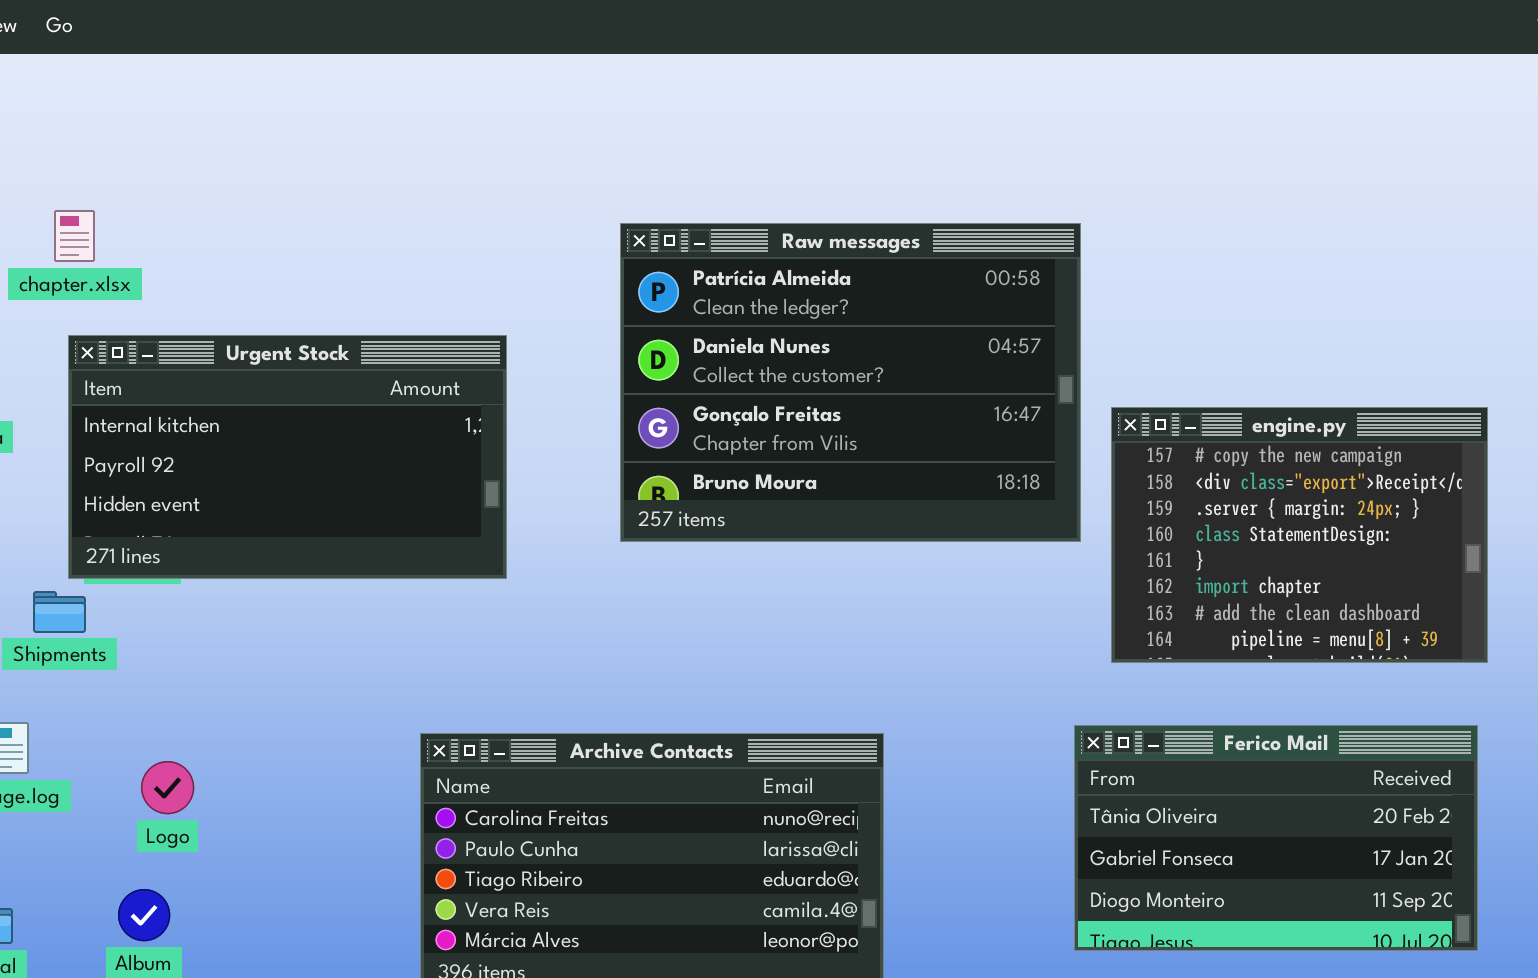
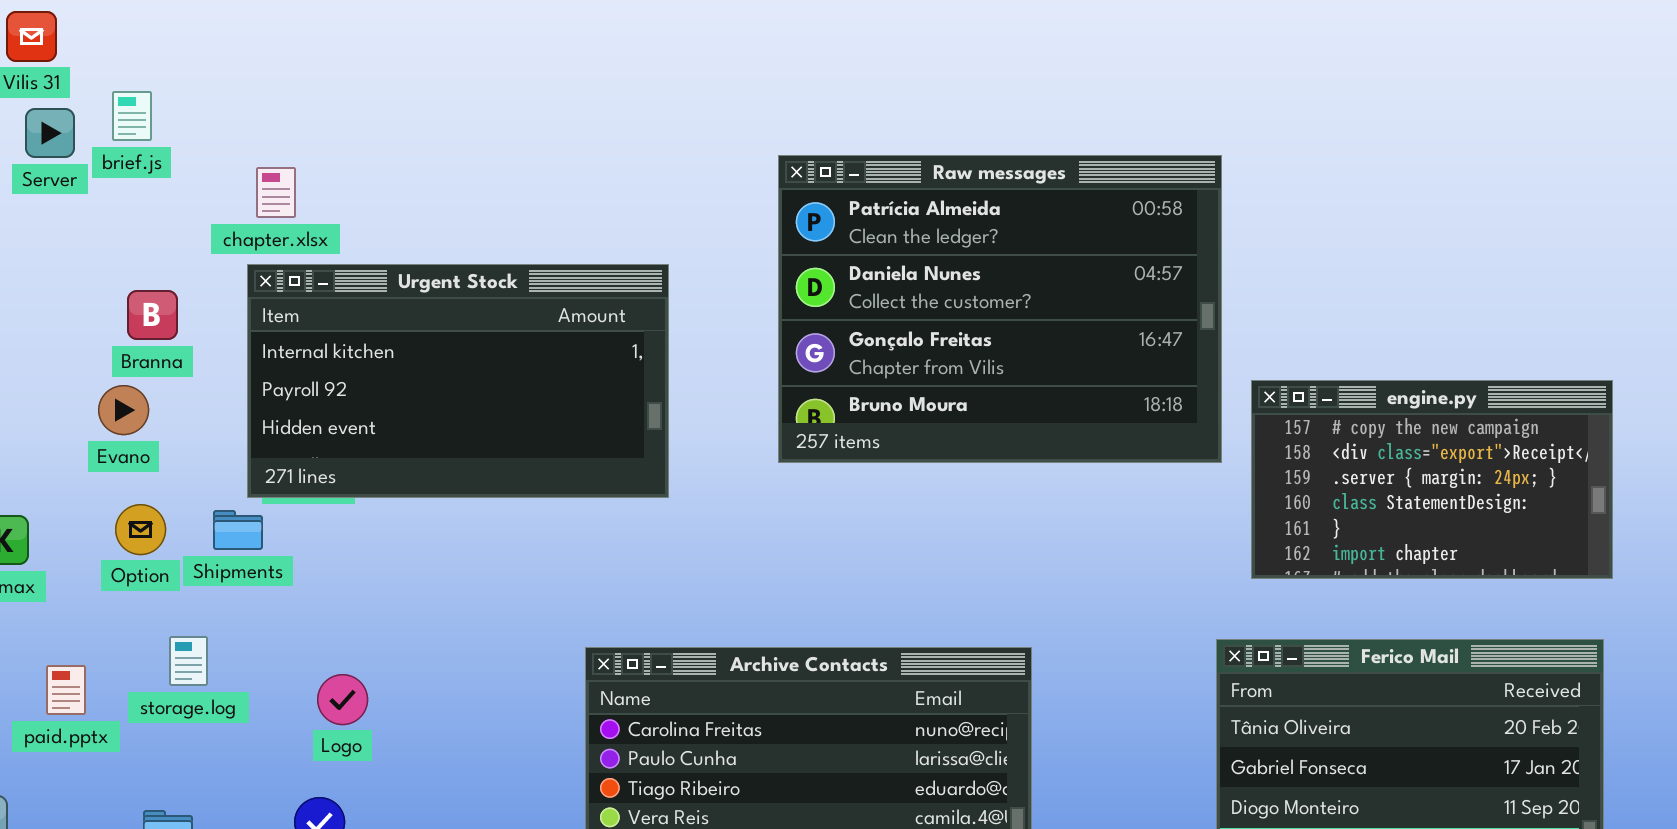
chapter.xlsx: [54,210,95,262] -> [256,167,296,218], moved
engine.py: [1111,407,1488,663] -> [1251,380,1613,579], resized

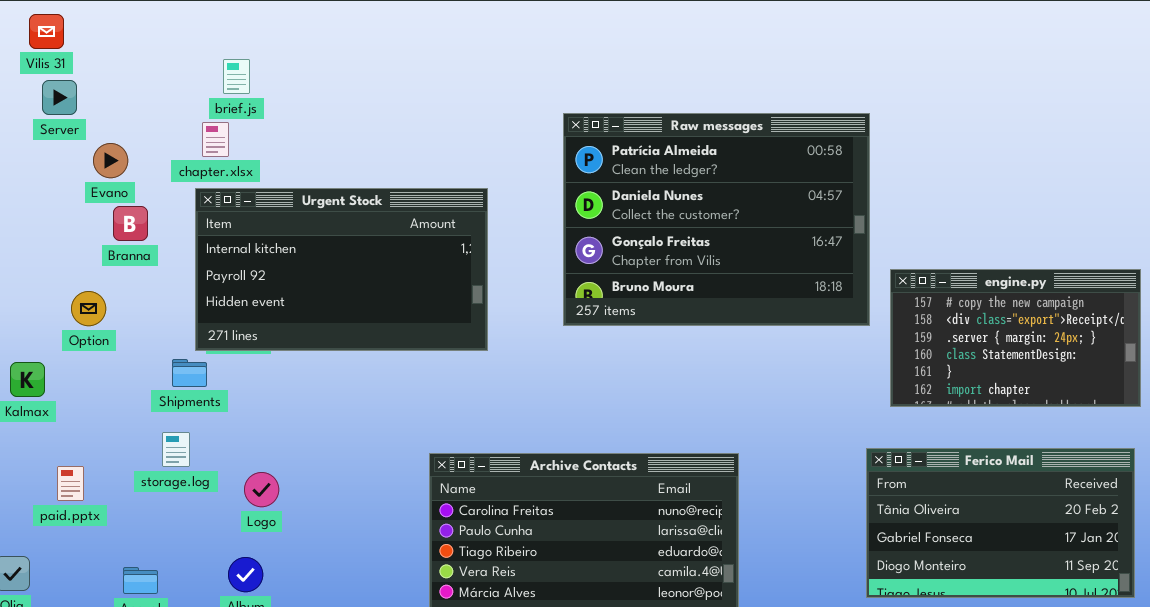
brief.js: [112,91,152,141] -> [223,59,250,94], moved
Evano: [98,385,149,435] -> [93,143,128,178], moved
Option: [115,504,166,555] -> [71,291,106,326], moved
storage.log: [169,636,208,686] -> [162,432,190,467], moved

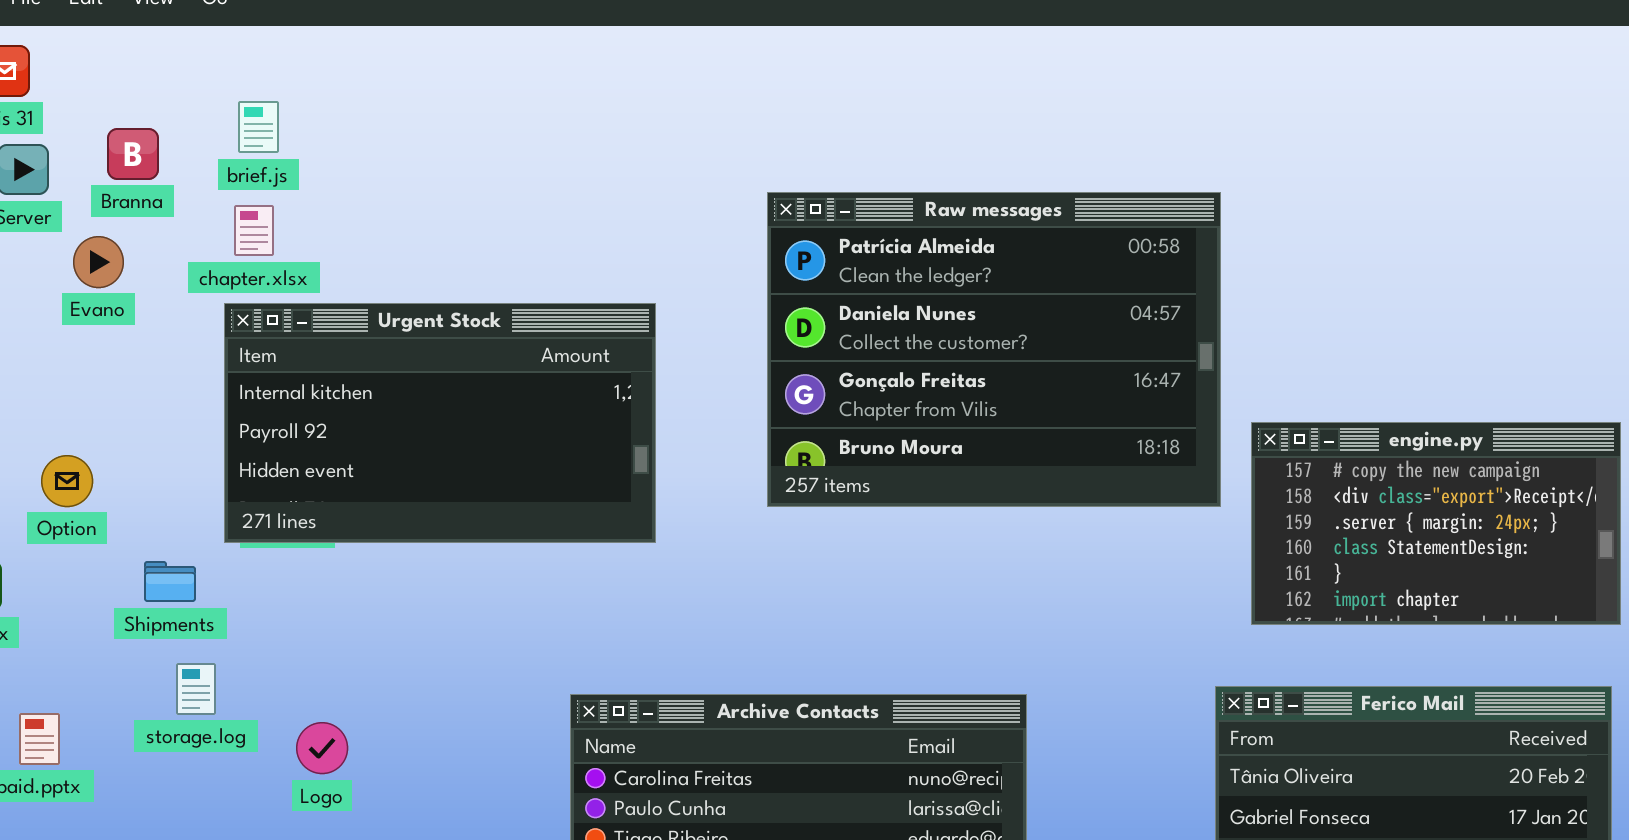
brief.js: [223,59,250,94] -> [238,101,279,153], moved
Branna: [113,206,148,241] -> [107,128,159,180], moved
Shipments: [172,359,207,387] -> [144,561,196,602], moved

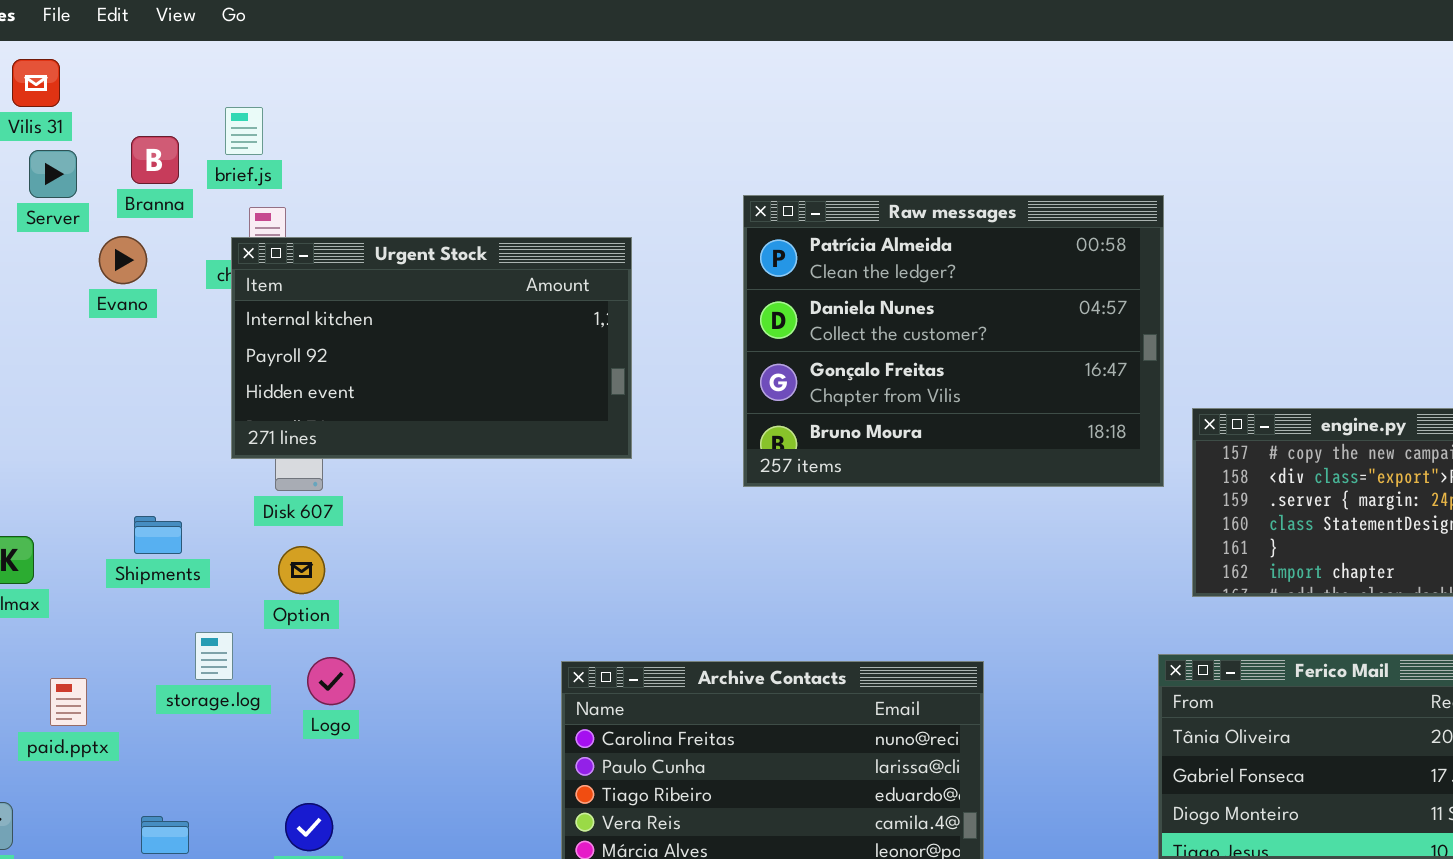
brief.js: [238,101,279,153] -> [225,107,263,155], moved
Urgent Stock: [224,303,656,543] -> [231,237,632,459], moved
Option: [41,455,93,507] -> [278,546,325,594], moved
Shipments: [144,561,196,602] -> [134,516,182,554], moved
Logo: [296,722,348,774] -> [307,657,355,705], moved

